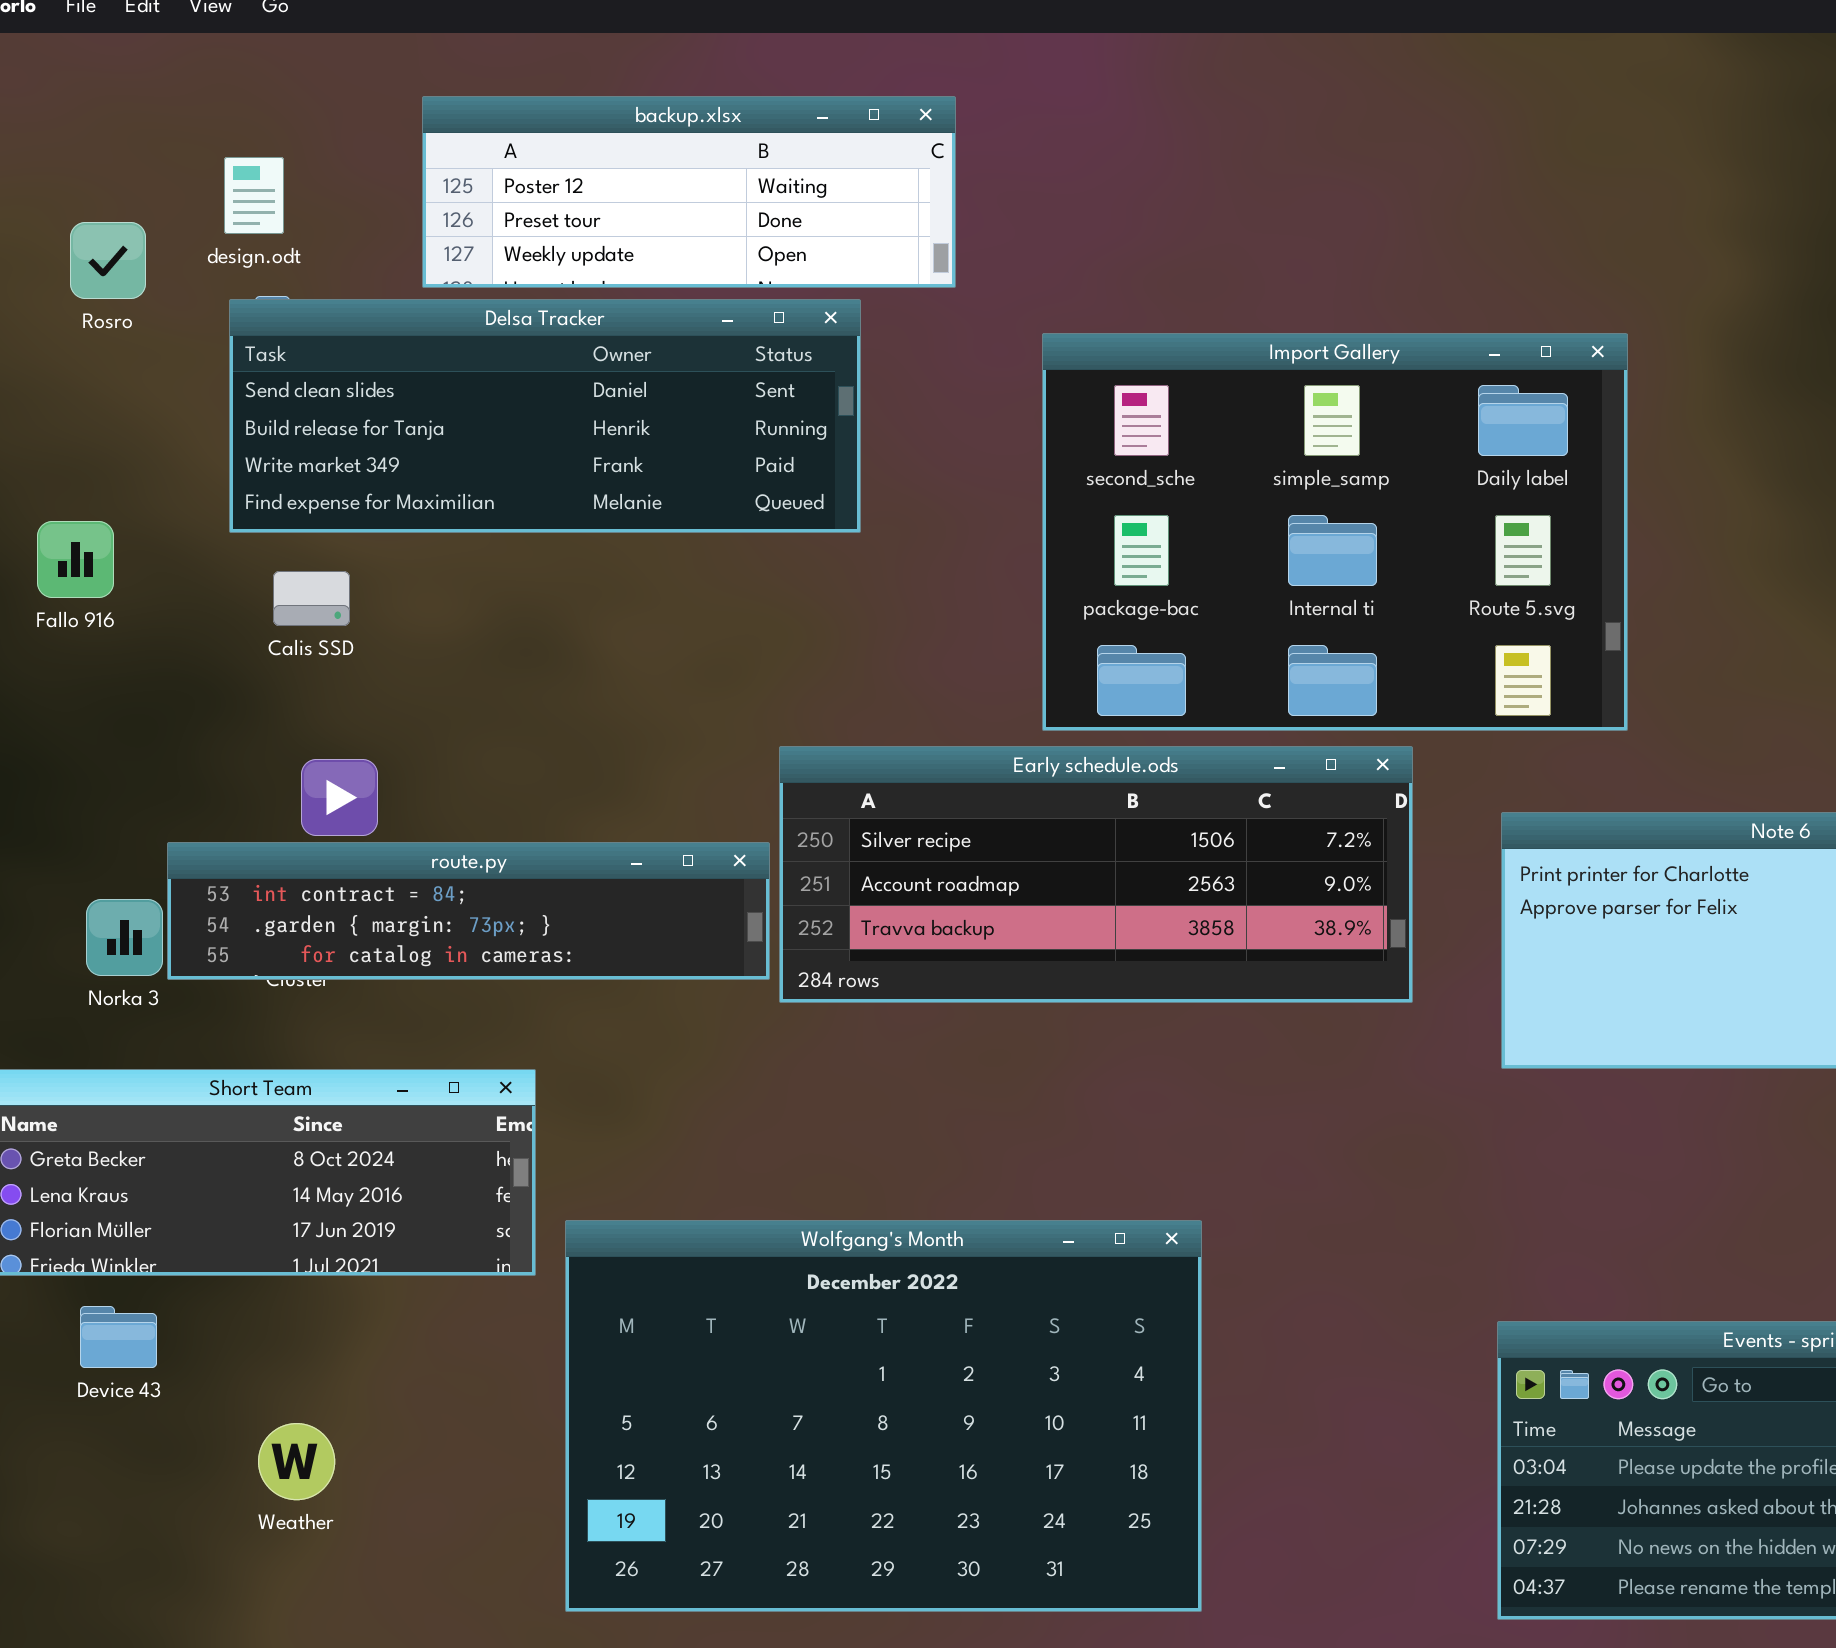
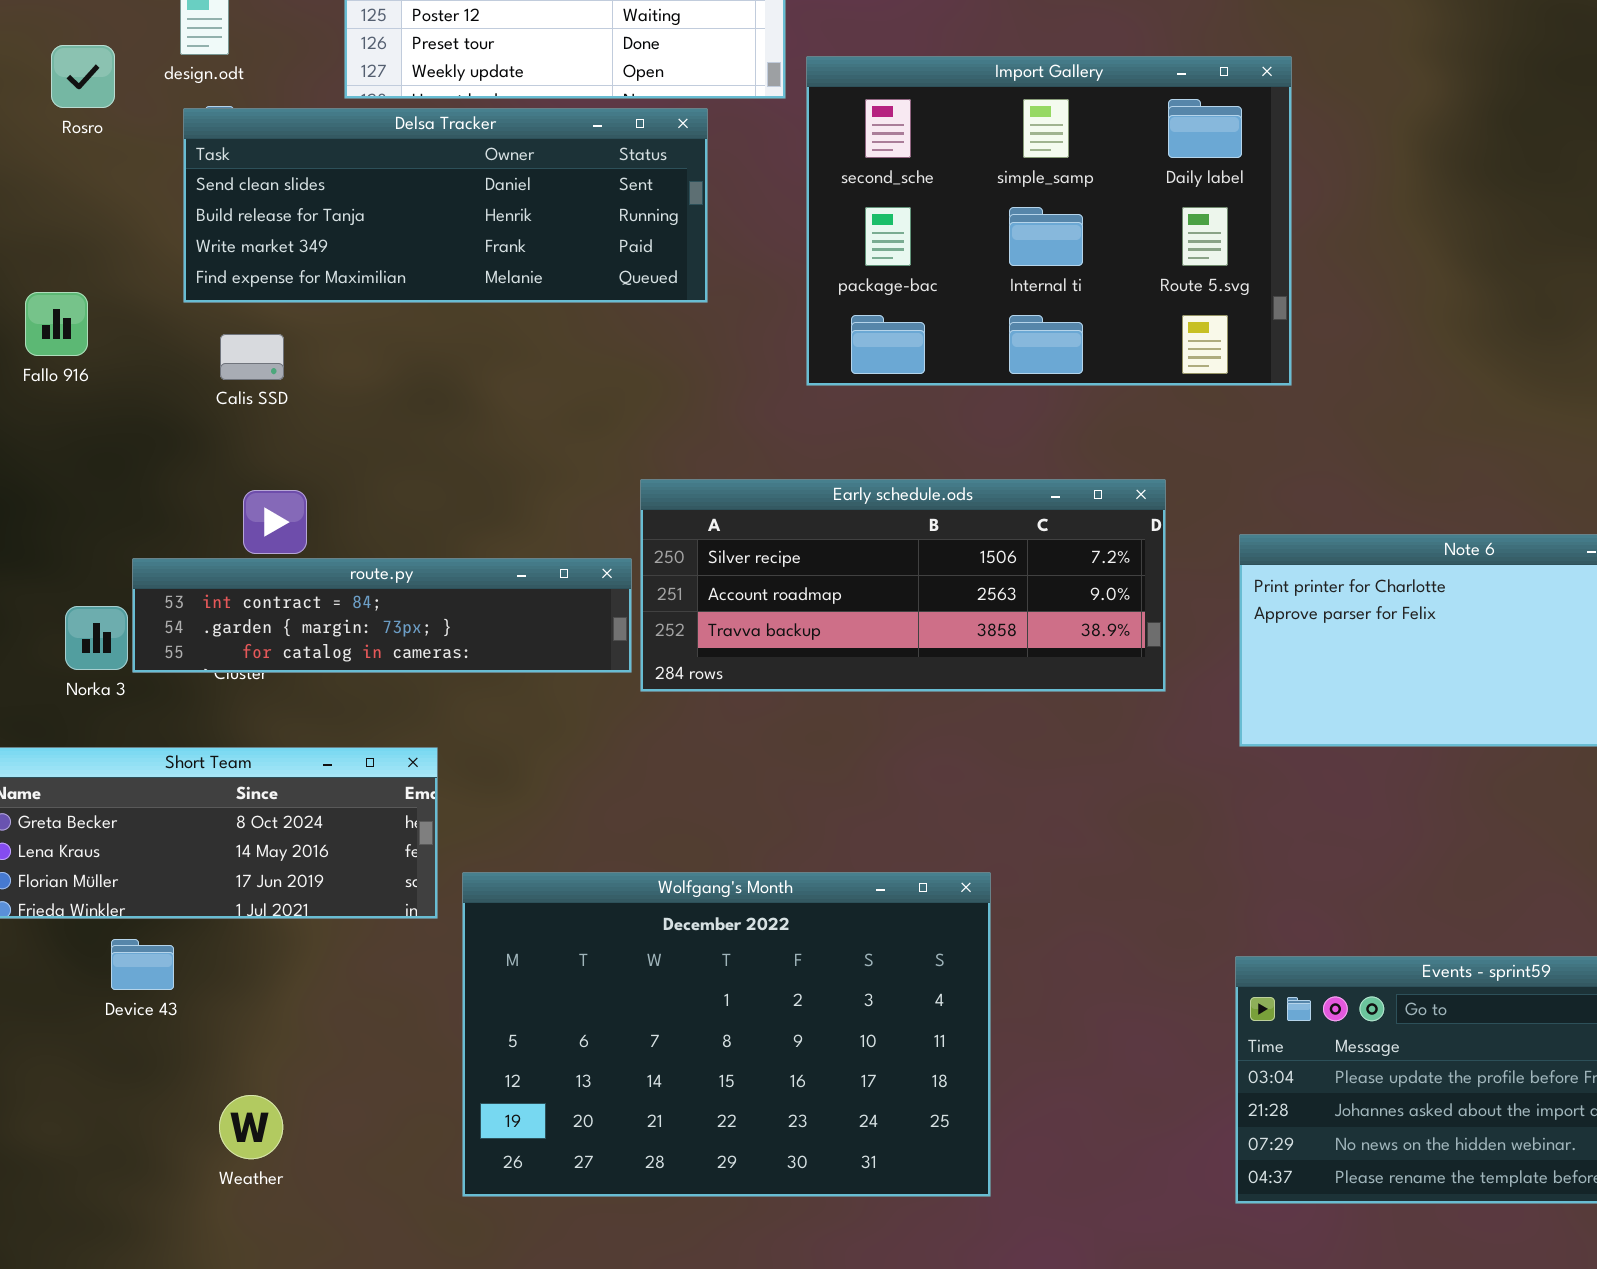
Import Gallery: [1042,333,1628,731] -> [806,56,1292,386], moved
Device 43: [80,1306,157,1368] -> [111,939,174,990], moved
Weather: [258,1423,335,1500] -> [219,1095,283,1159], moved

